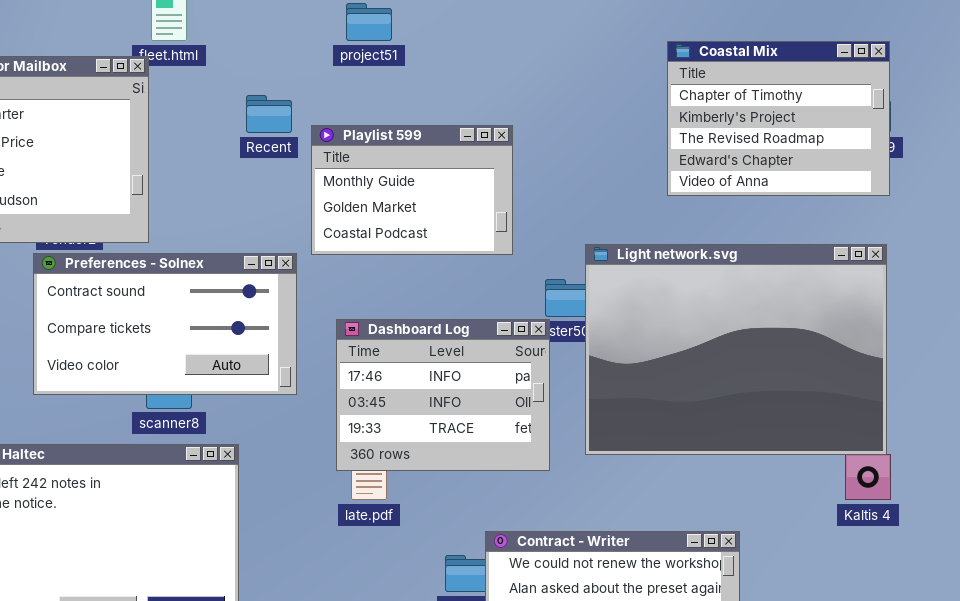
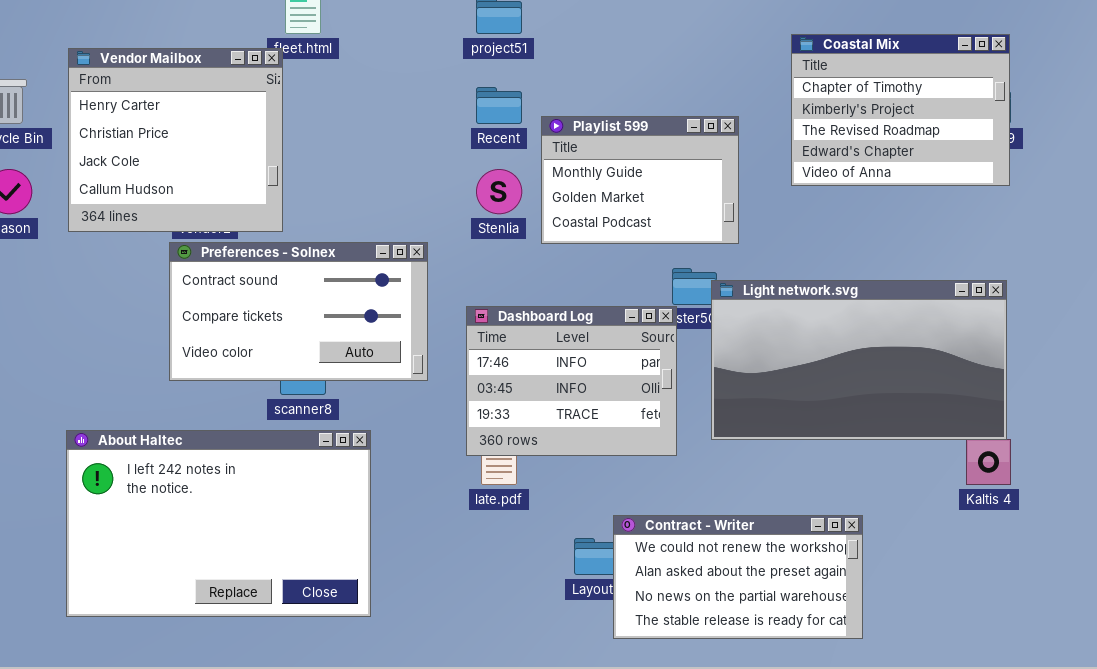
Recent: [246,95,292,133] -> [476,87,522,124], moved
Playlist 599: [311,125,513,255] -> [541,116,739,244], moved
Light network.svg: [585,244,887,455] -> [711,280,1007,440], resized

